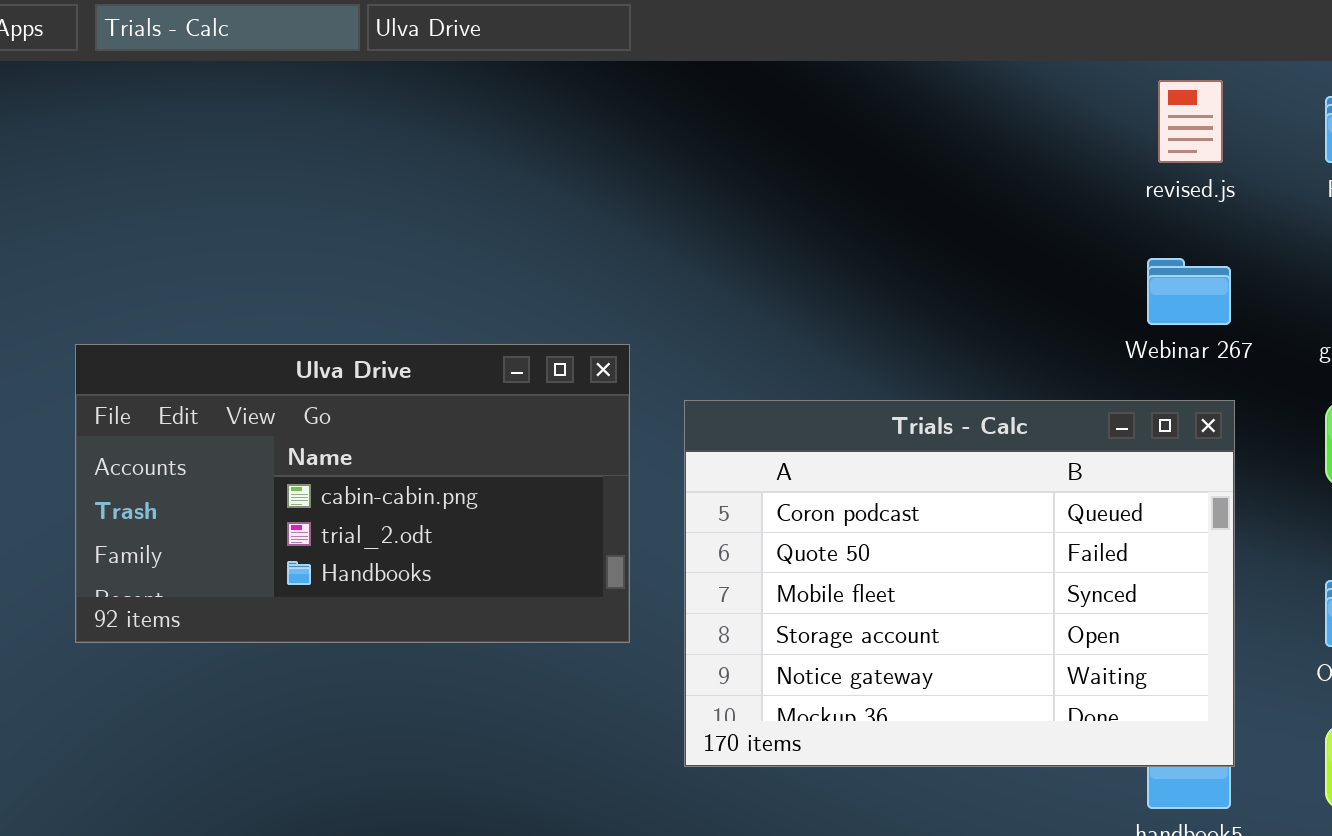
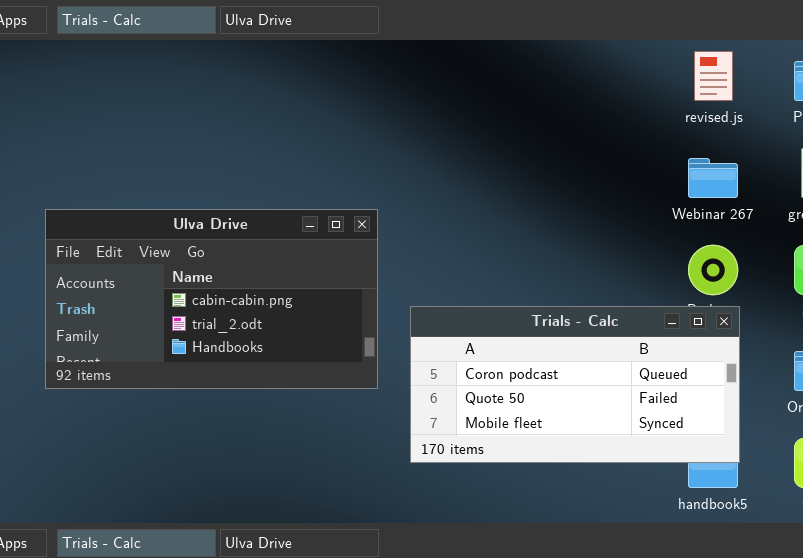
Trials - Calc: [684,400,1235,767] -> [410,306,740,463], resized

